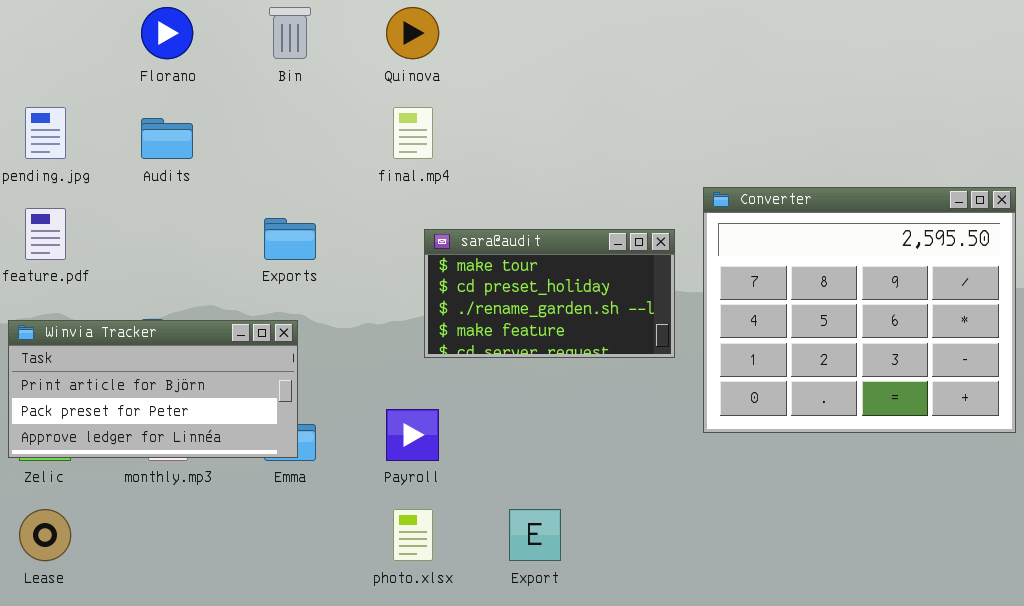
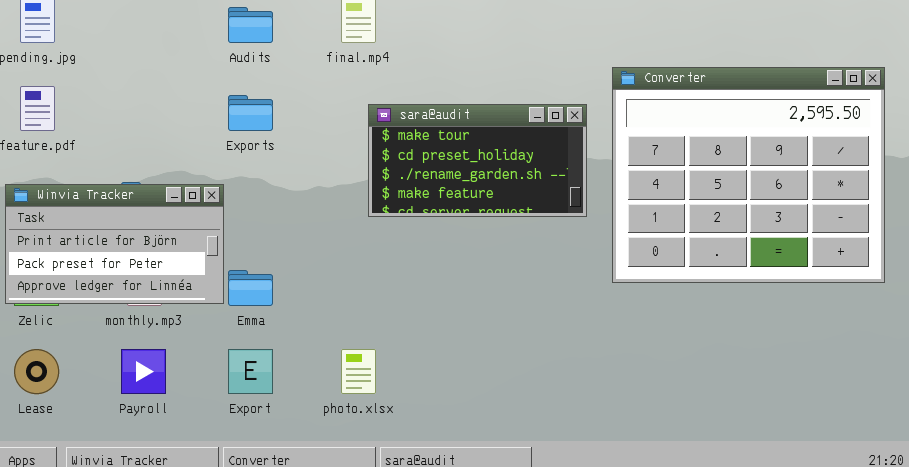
Audits: [141,118,193,159] -> [228,7,273,43], moved
Winvia Tracker: [8,320,298,458] -> [5,184,224,304], resized
Payroll: [386,409,439,461] -> [121,349,166,394], moved
Export: [509,509,561,561] -> [228,349,273,394], moved

